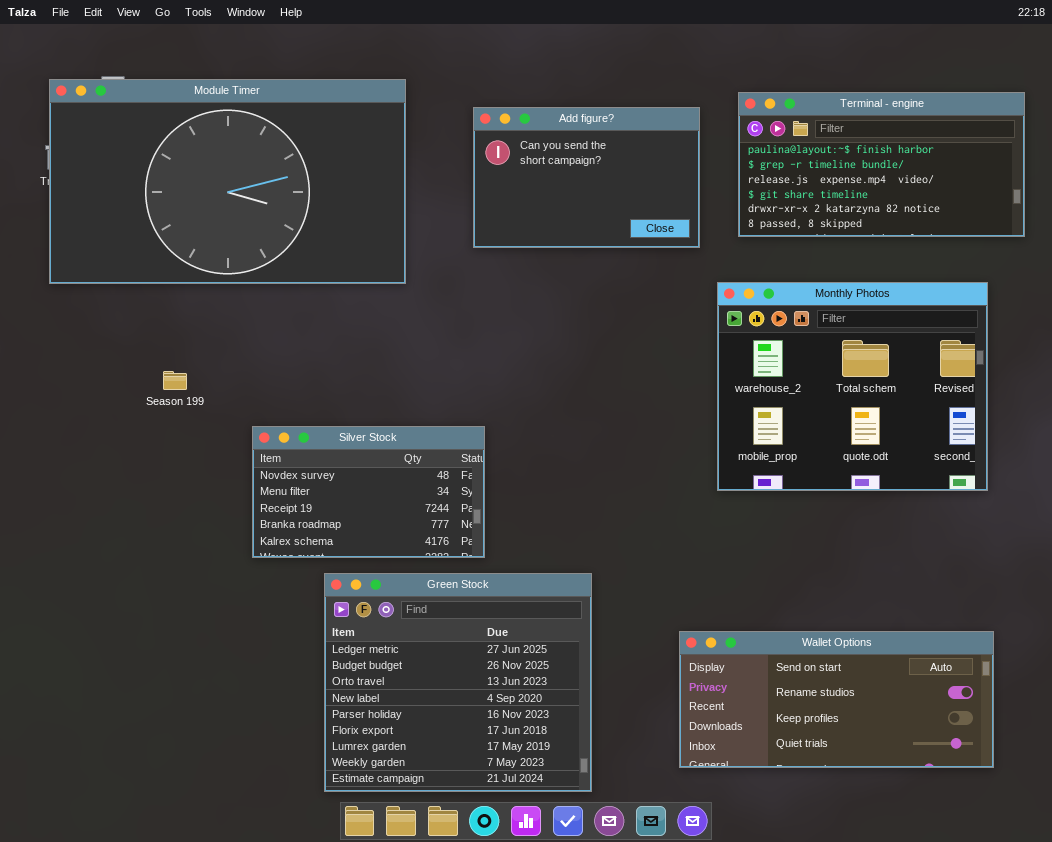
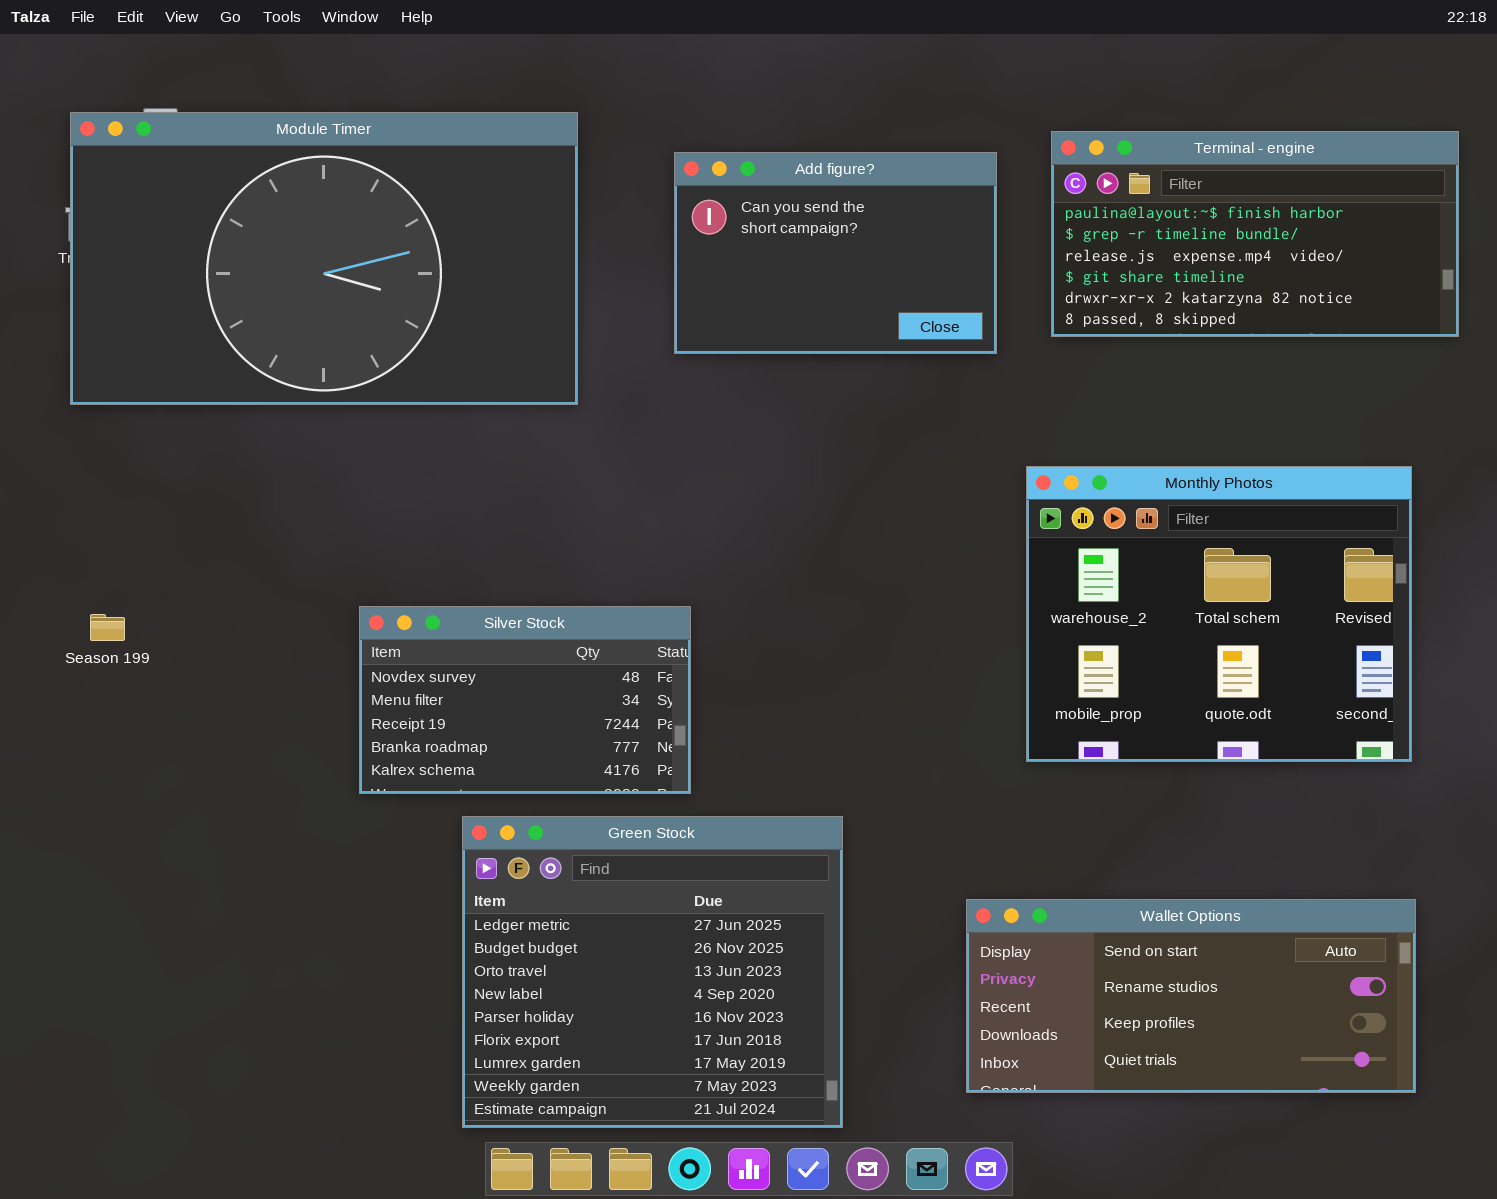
Monthly Photos: [717,282,988,491] -> [1026,466,1412,762], moved
Season 199: [163,371,187,390] -> [90,614,125,641], moved

